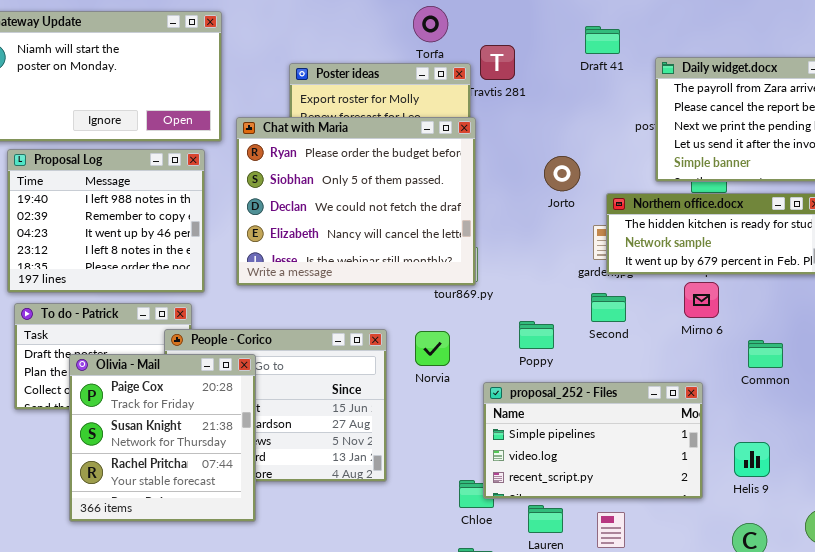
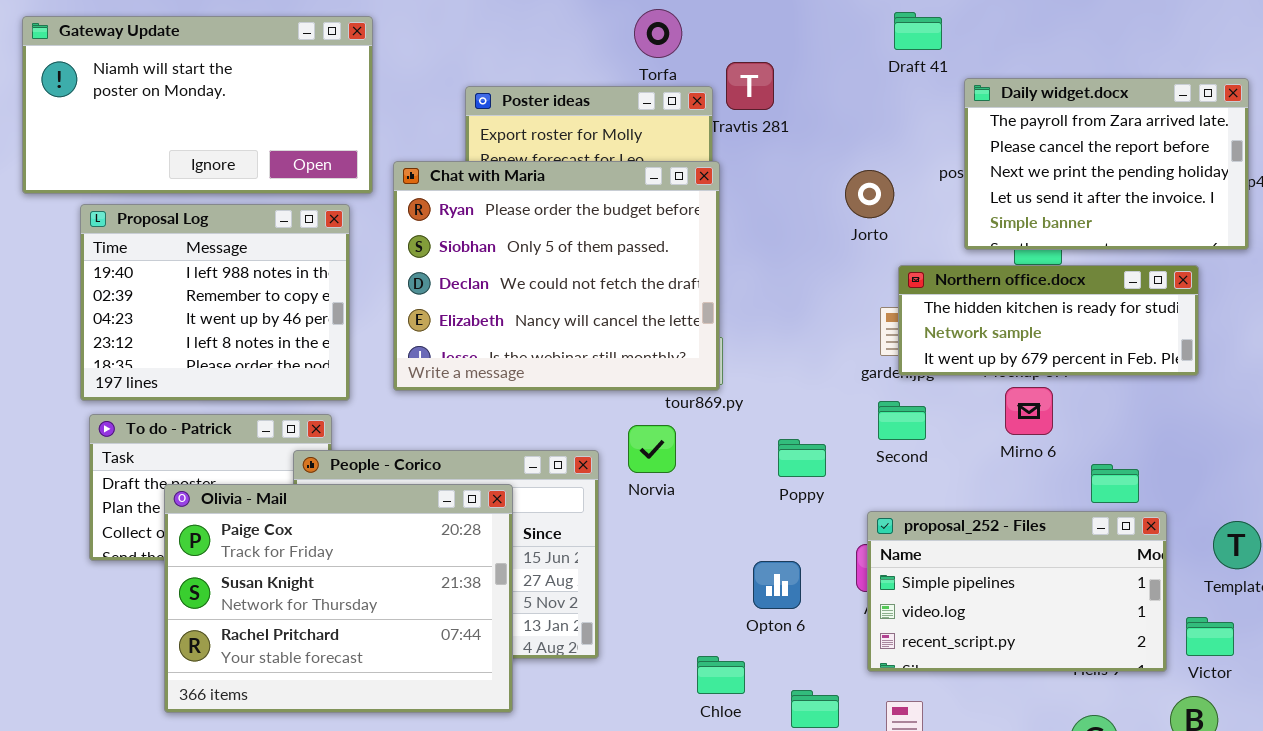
Draft 41: [585,26,620,54] -> [894,12,942,50], moved
Jorto: [544,156,580,191] -> [845,170,894,218], moved
Norvia: [415,331,450,366] -> [628,425,676,473], moved
Olivia - Mail: [69,354,256,522] -> [164,484,513,713], resized
proposal_252 - Files: [483,382,703,499] -> [867,511,1167,672], moved

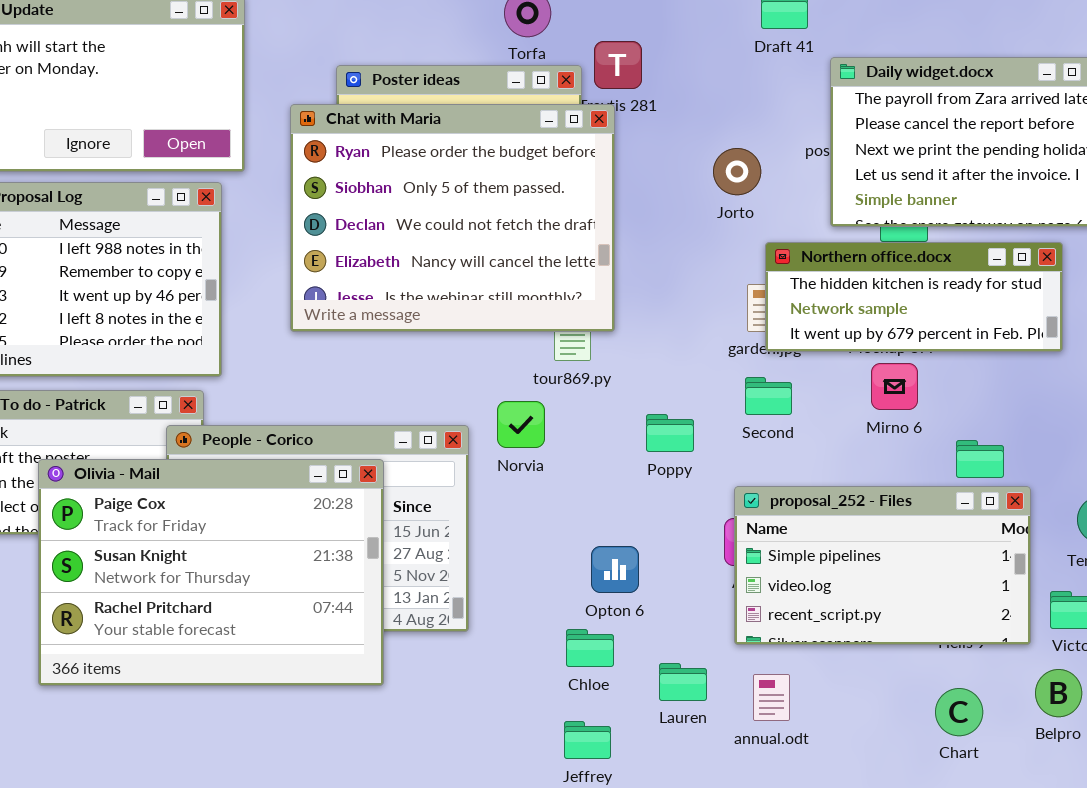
Chat with Maria: [393,161,720,391] -> [290,104,615,332], moved
Opton 6: [753,561,801,609] -> [591,546,639,593], moved

